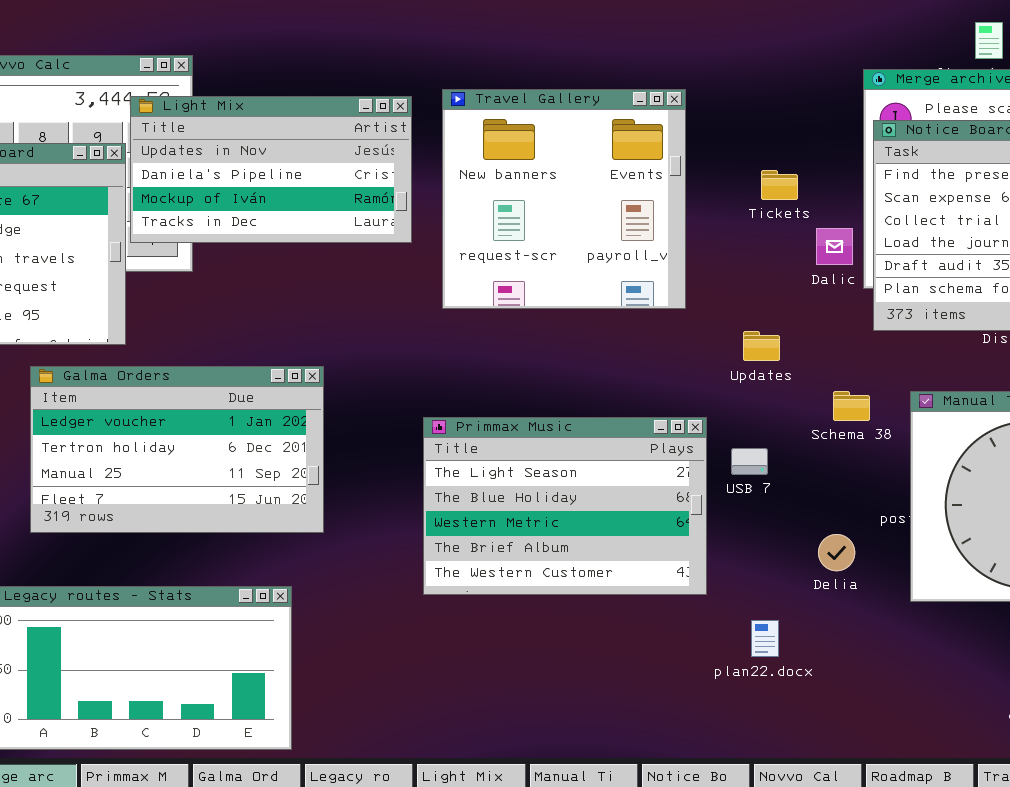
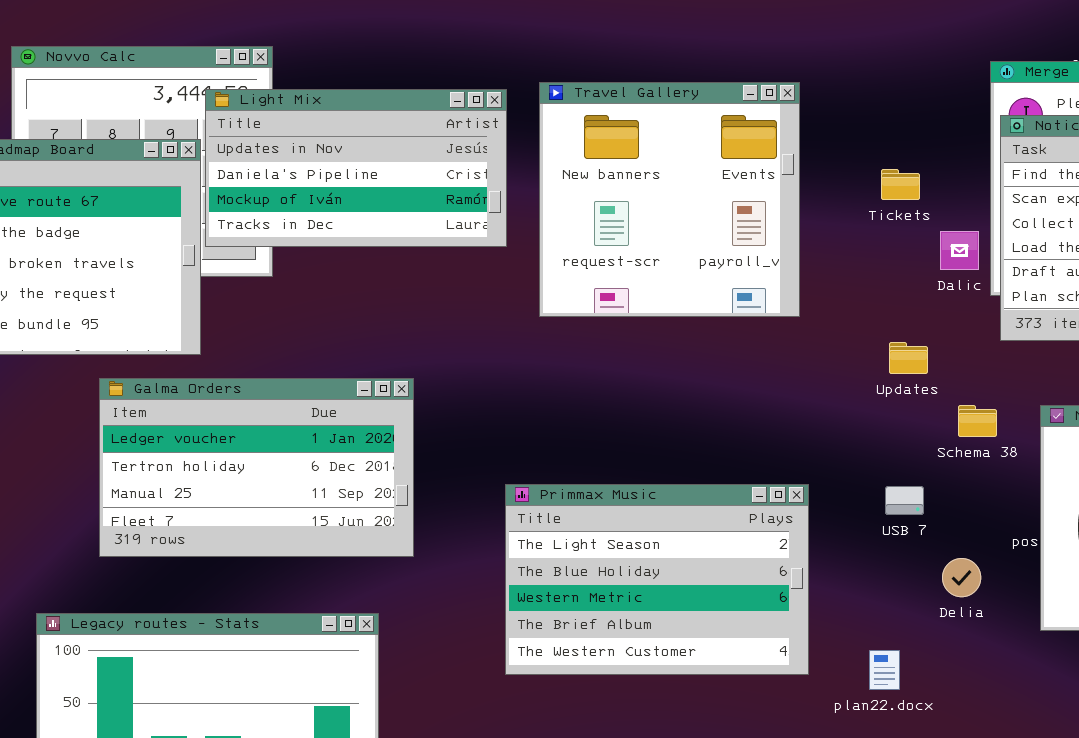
Updates: [743,331,780,361] -> [889,342,928,374], moved
Primmax Music: [423,417,707,595] -> [505,484,809,675], moved
USB 7: [731,448,768,475] -> [885,486,924,515], moved

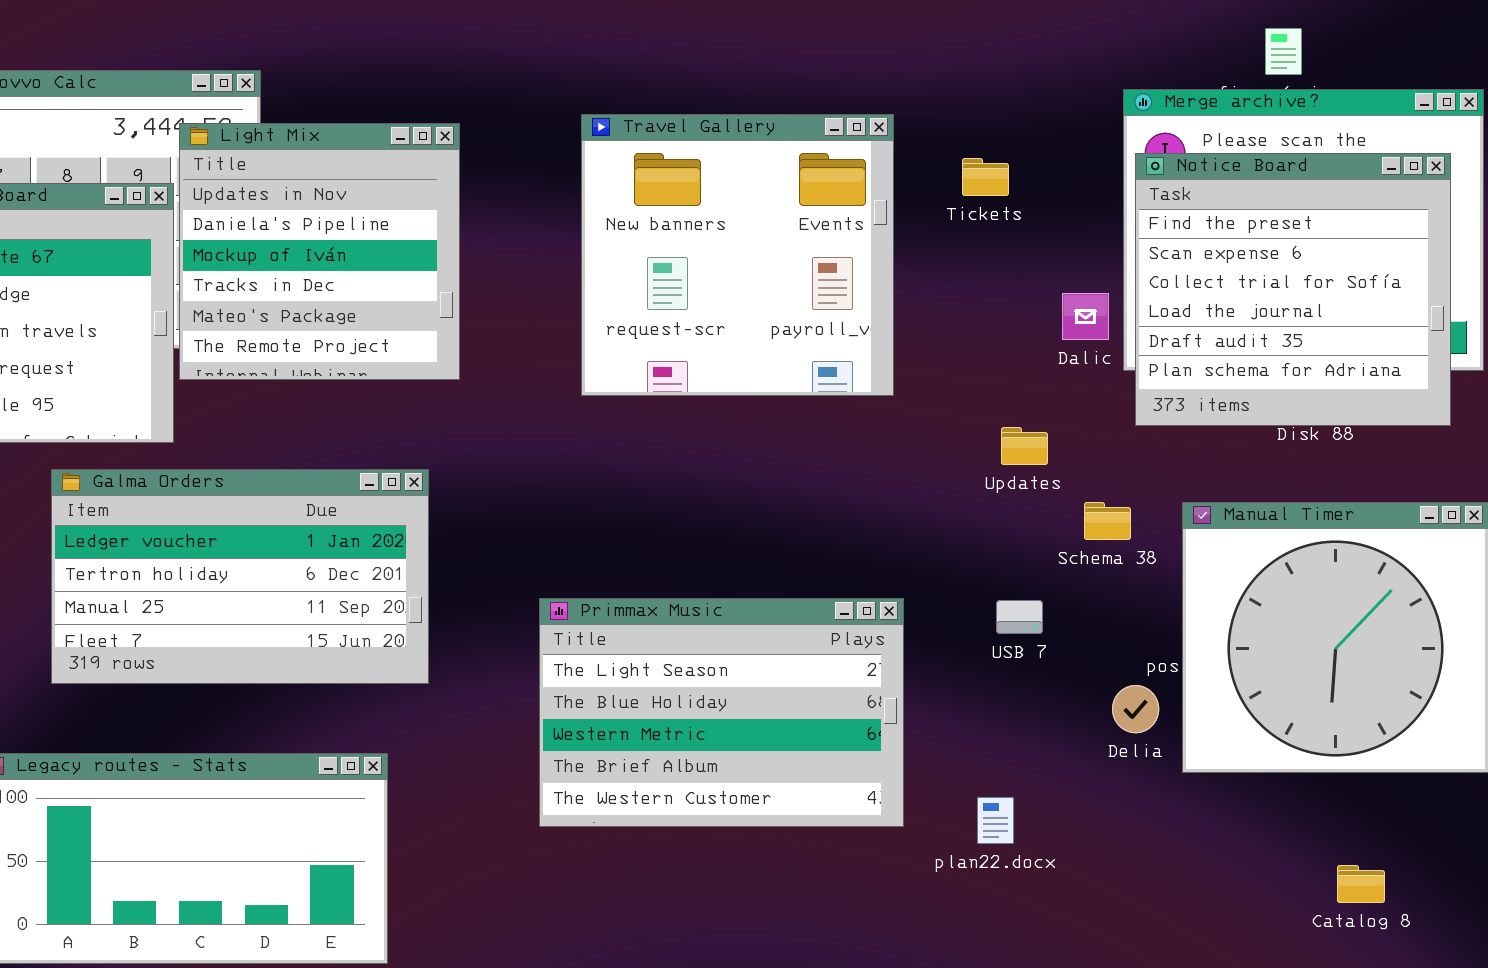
Light Mix: [205,89,507,247] -> [179,123,460,380], resized
Tickets: [881,169,920,200] -> [962,158,1009,196], moved
Delia: [942,558,981,597] -> [1112,685,1159,733], moved

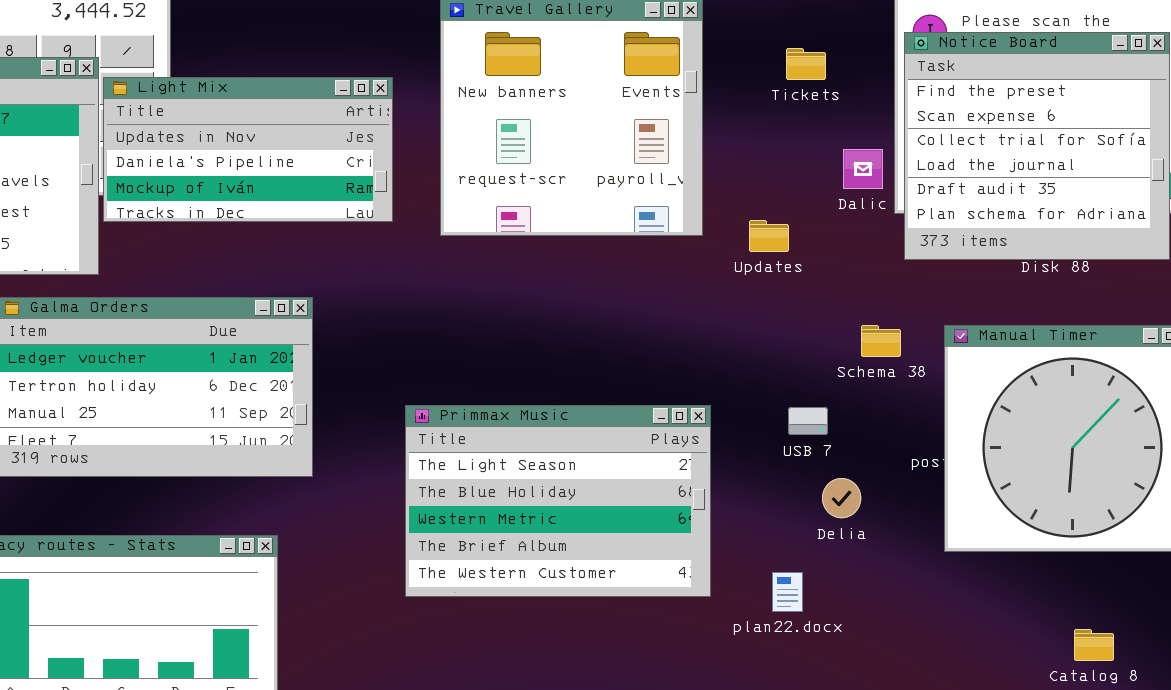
Light Mix: [179,123,460,380] -> [103,77,393,222], resized
Tickets: [962,158,1009,196] -> [786,48,826,80], moved
Updates: [1001,427,1048,465] -> [749,220,789,252], moved
Delia: [1112,685,1159,733] -> [822,478,861,518], moved

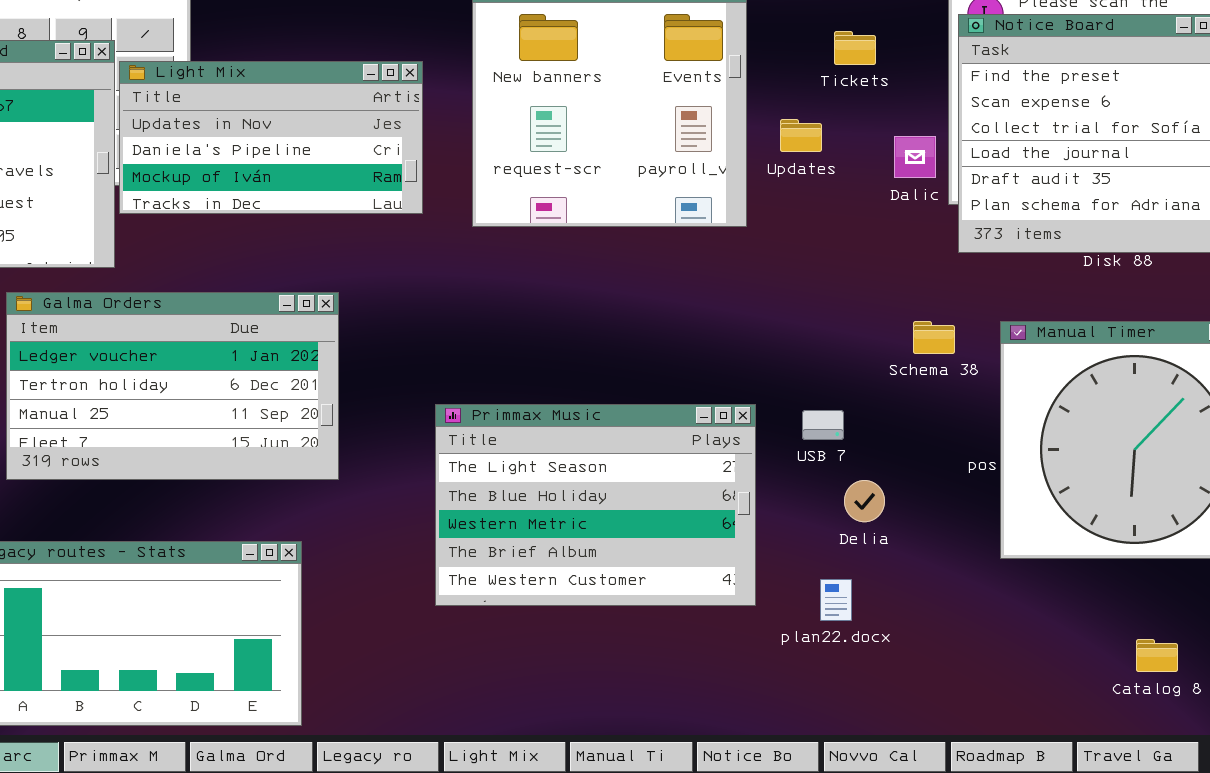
Updates: [749,220,789,252] -> [780,119,822,152], moved
USB 7: [788,407,828,435] -> [802,410,844,440], moved
Delia: [822,478,861,518] -> [844,480,885,522], moved

